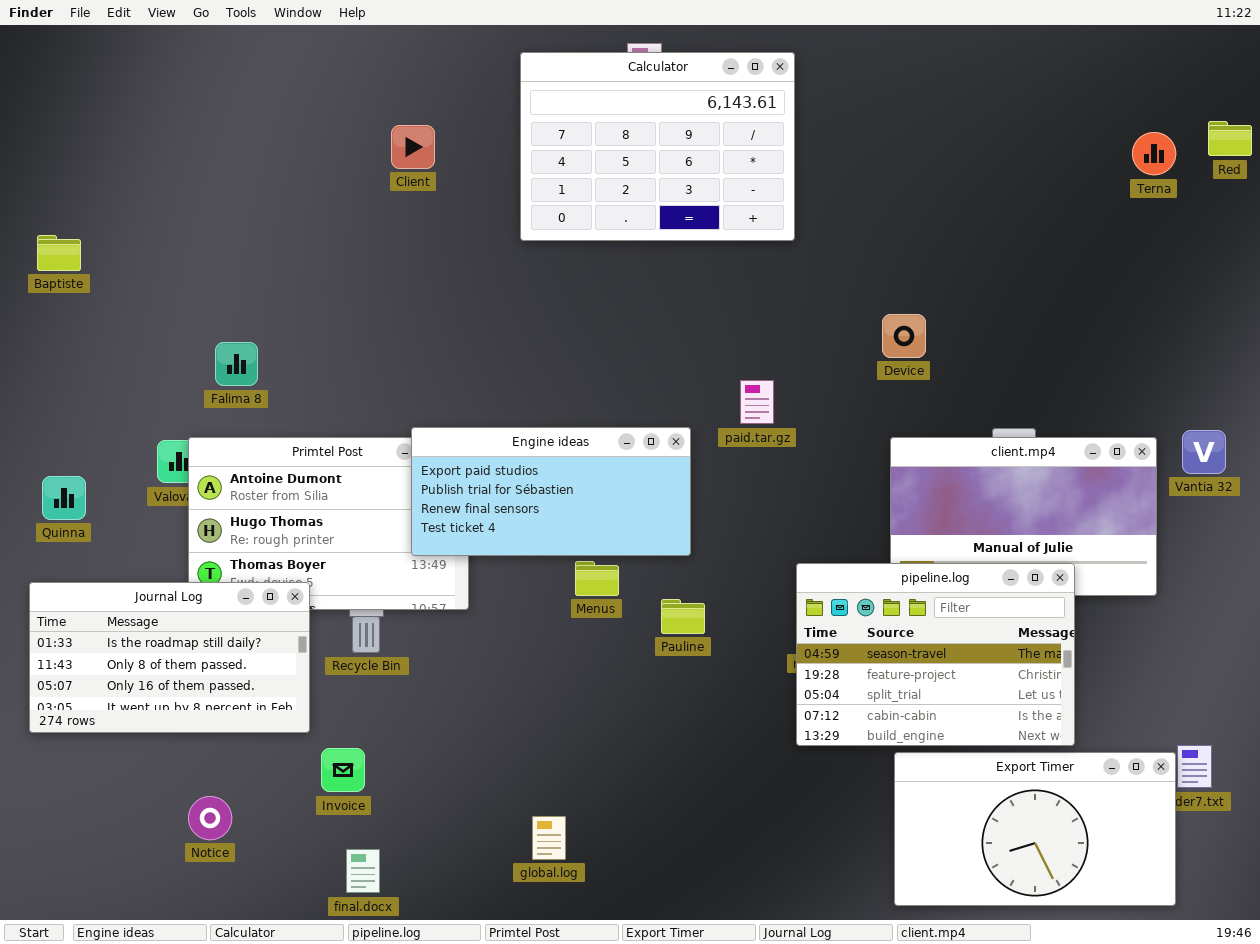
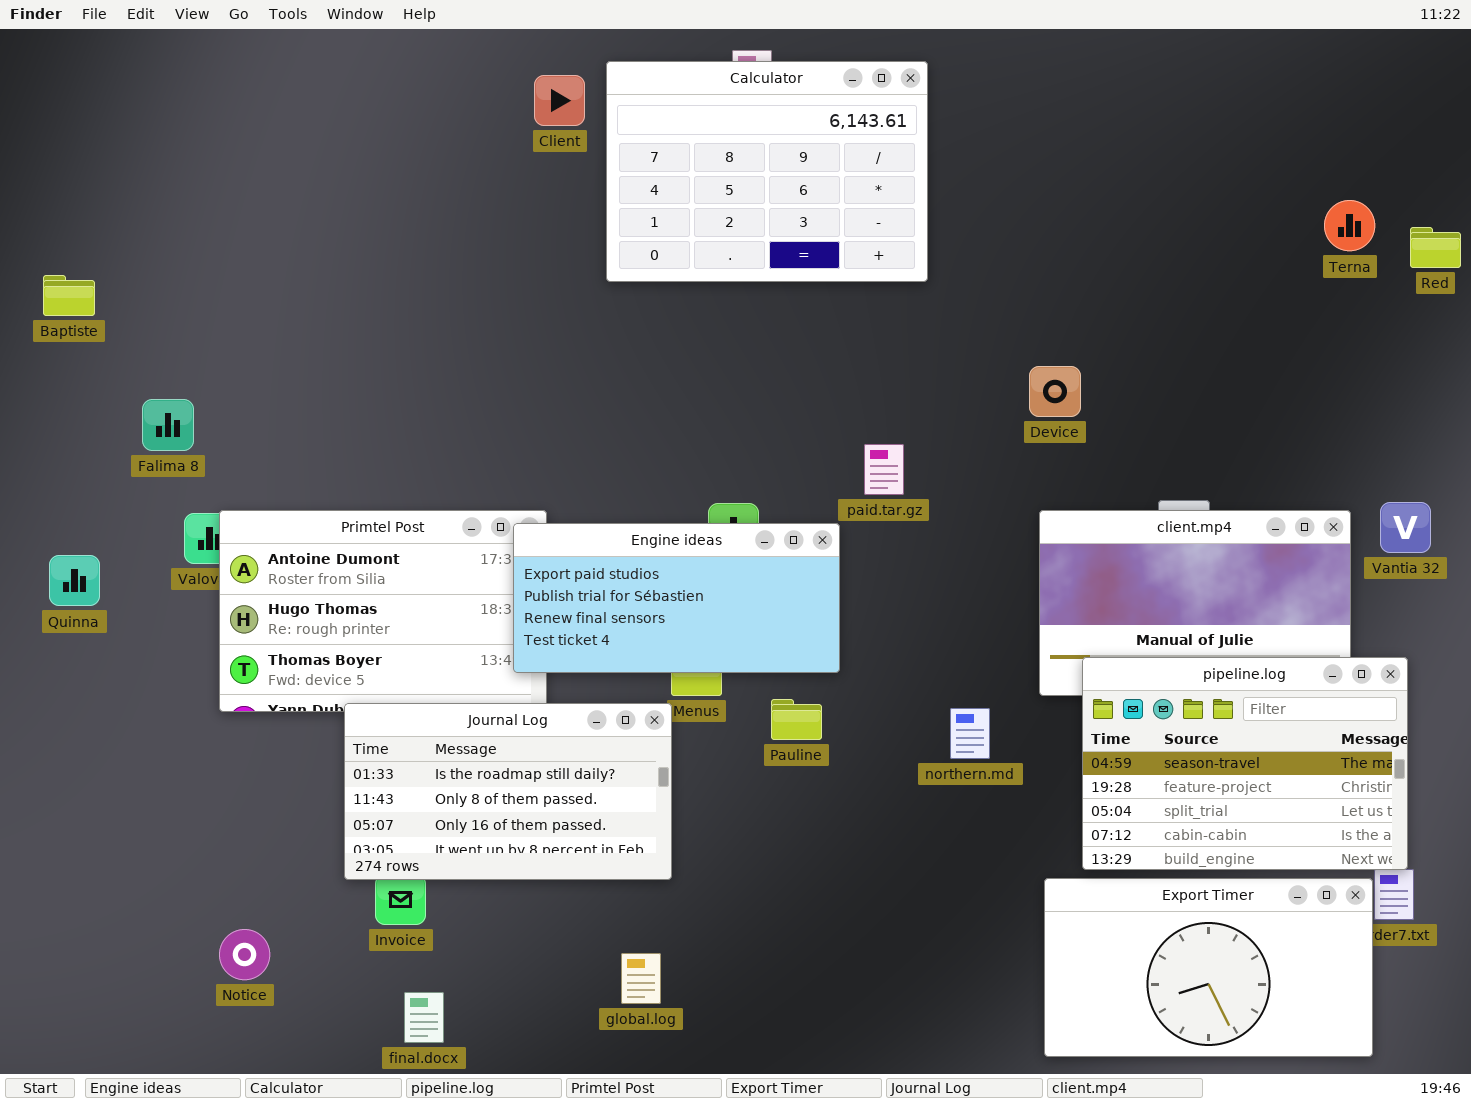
Red: [1208,121,1252,156] -> [1410,227,1461,268], moved
Client: [391,125,435,169] -> [534,75,585,126], moved
Terna: [1132,132,1176,175] -> [1324,200,1375,251], moved
Falima 8: [215,342,258,386] -> [142,399,194,451], moved
Engine ideas: [411,427,691,556] -> [513,523,840,673], moved
pipeline.log: [796,563,1075,746] -> [1082,657,1408,870], moved
Journal Log: [29,582,310,733] -> [344,703,672,880], moved

